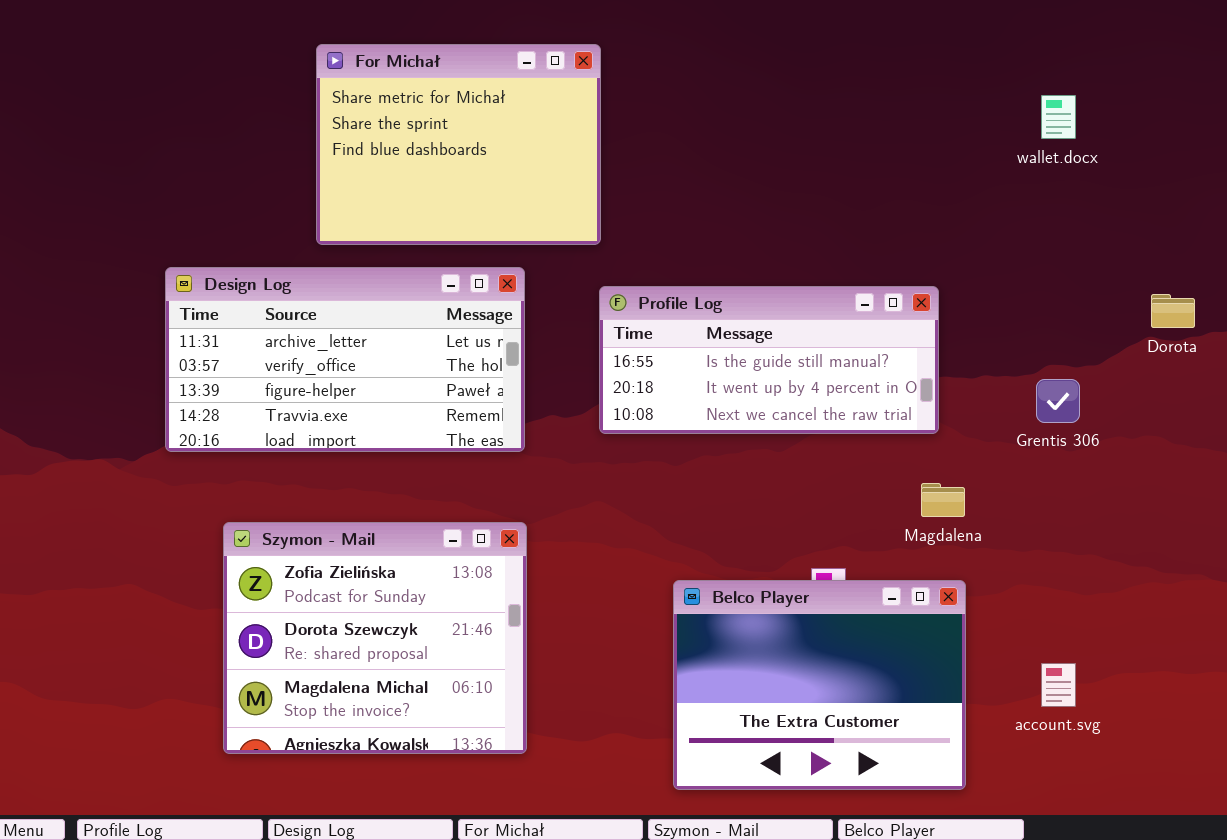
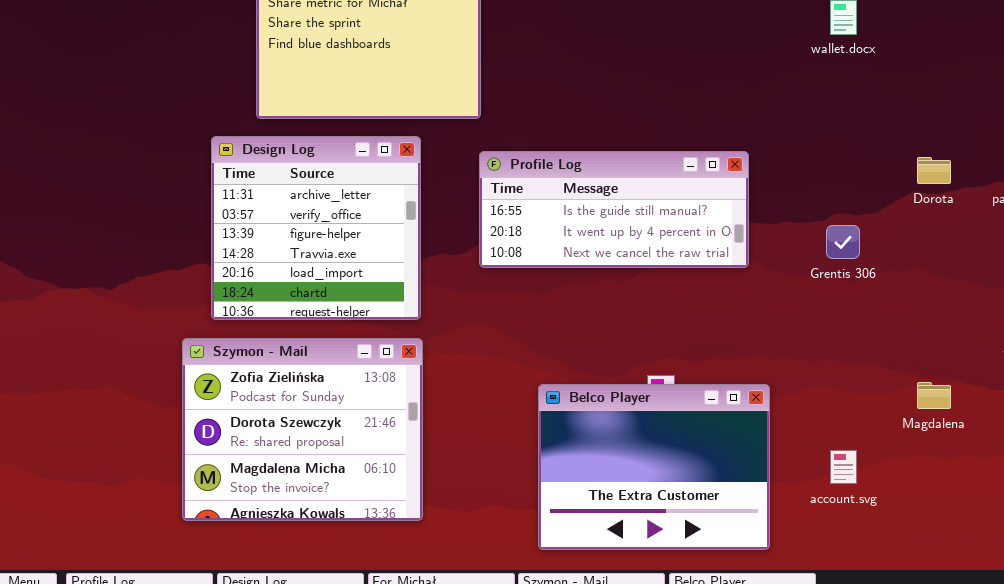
Design Log: [165,267,525,452] -> [211,136,421,320], resized
Magdalena: [921,483,965,517] -> [917,382,951,409], moved

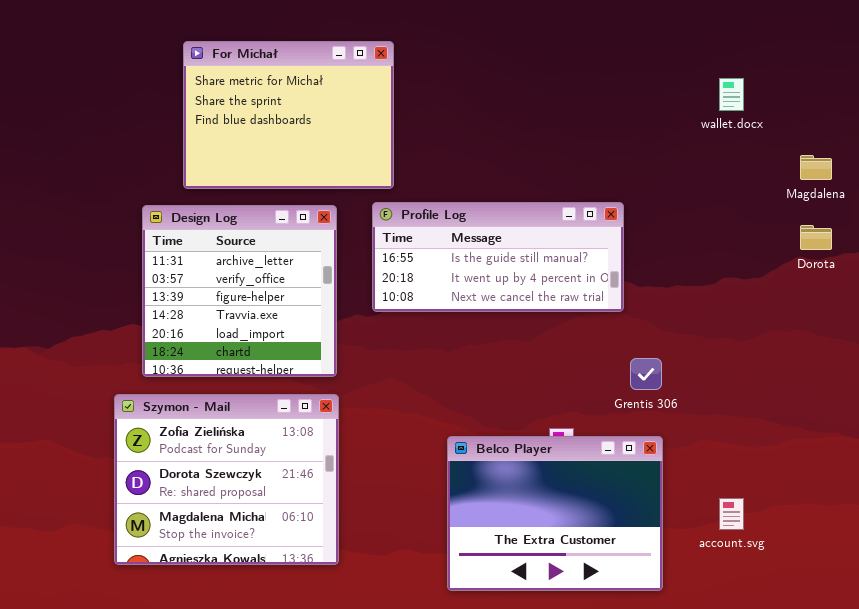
Profile Log: [479,151,749,268] -> [372,202,624,312], moved
Grentis 306: [826,225,860,259] -> [630,358,662,390], moved
Magdalena: [917,382,951,409] -> [800,155,832,180], moved

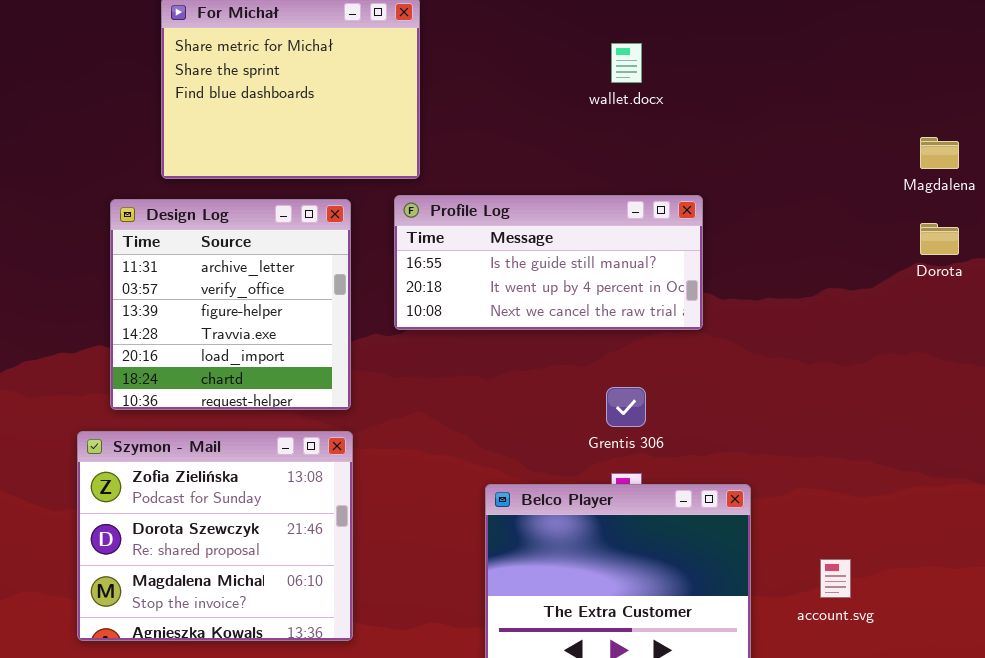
wallet.docx: [719,78,744,111] -> [611,43,642,83], moved
Grentis 306: [630,358,662,390] -> [606,387,646,427], moved

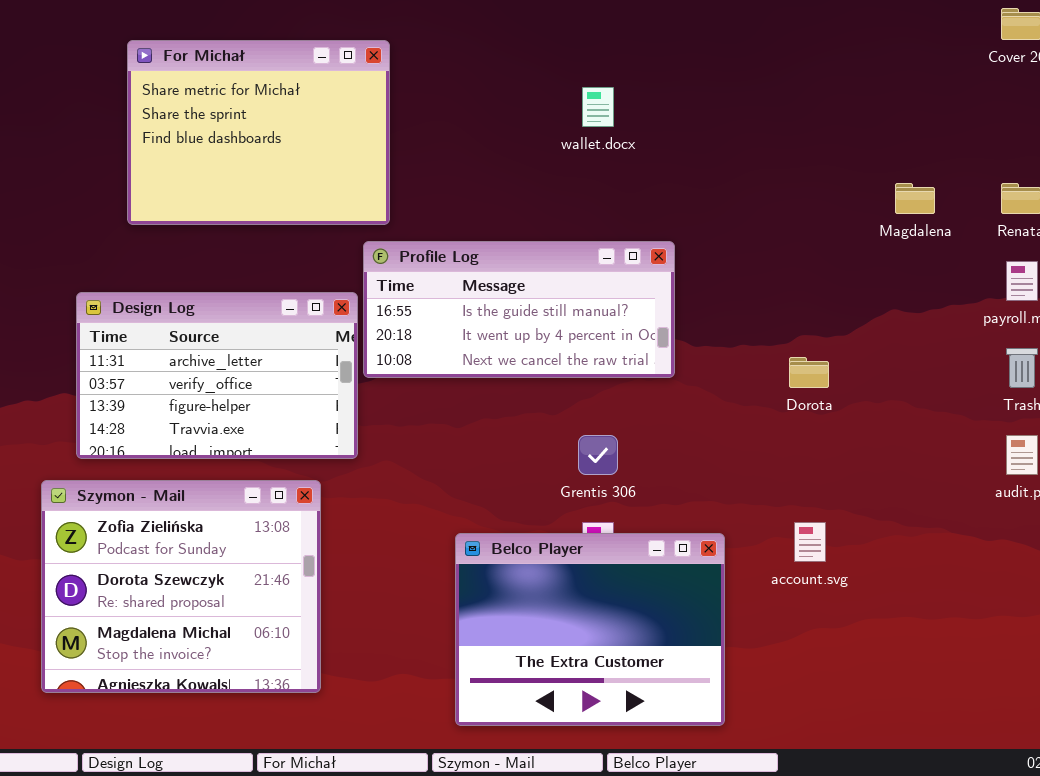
Design Log: [110,199,351,410] -> [76,292,358,459], resized
Dorota: [920,223,959,255] -> [789,357,829,388], moved
account.svg: [820,559,851,598] -> [794,522,826,562], moved

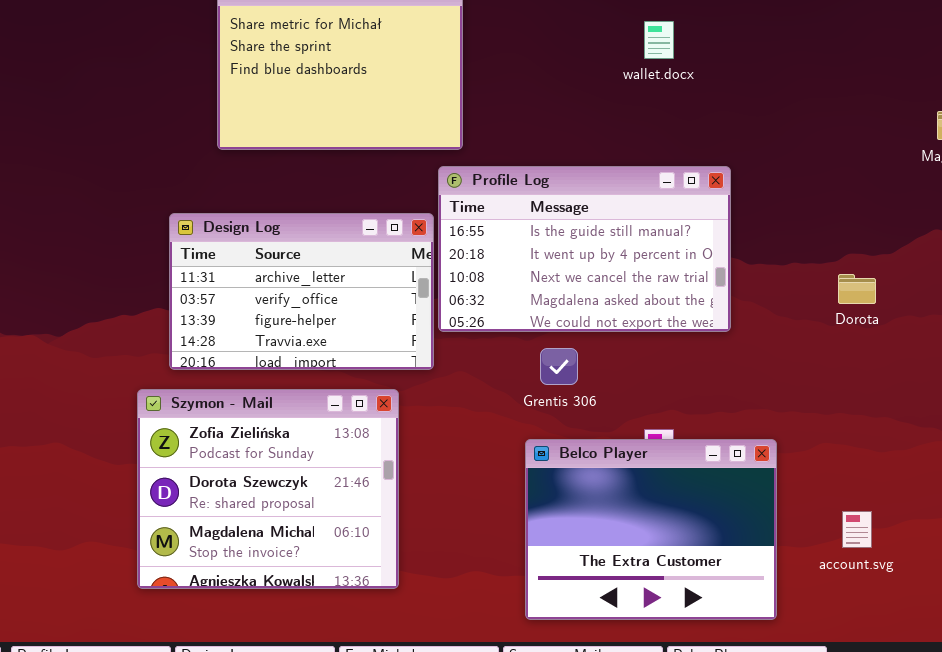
Profile Log: [363,241,675,378] -> [438,166,731,332], resized
Grentis 306: [578,435,618,475] -> [540,348,578,385], moved
account.svg: [794,522,826,562] -> [842,511,872,548], moved

